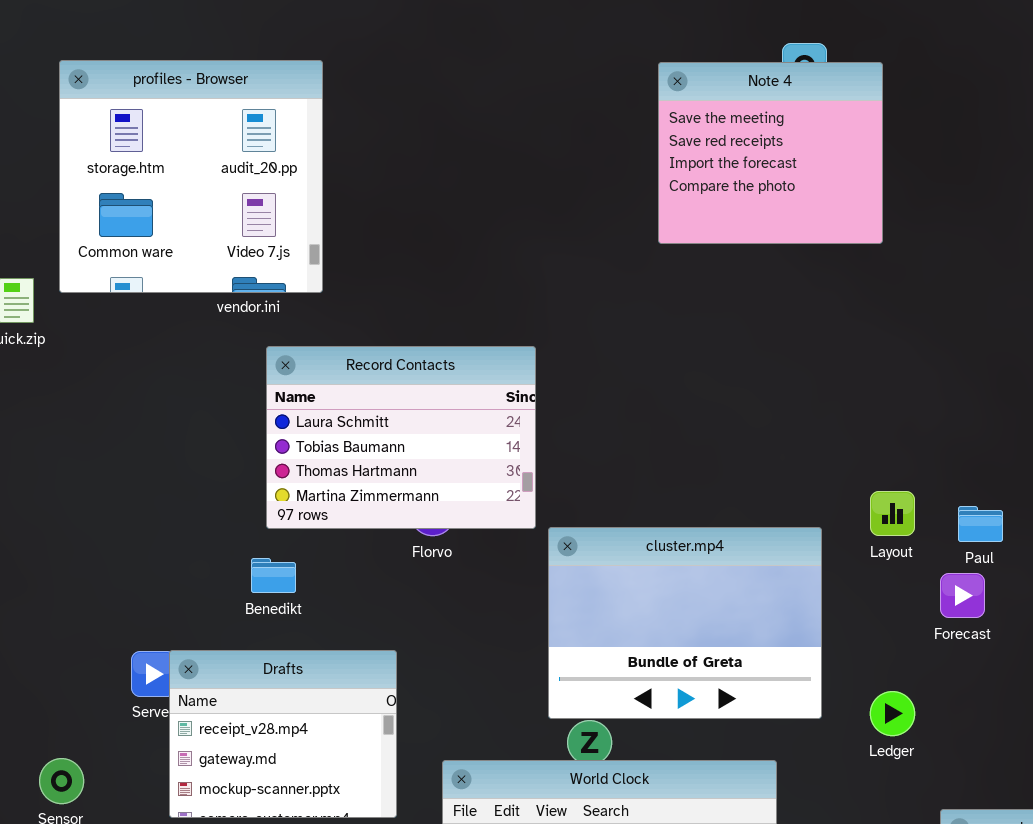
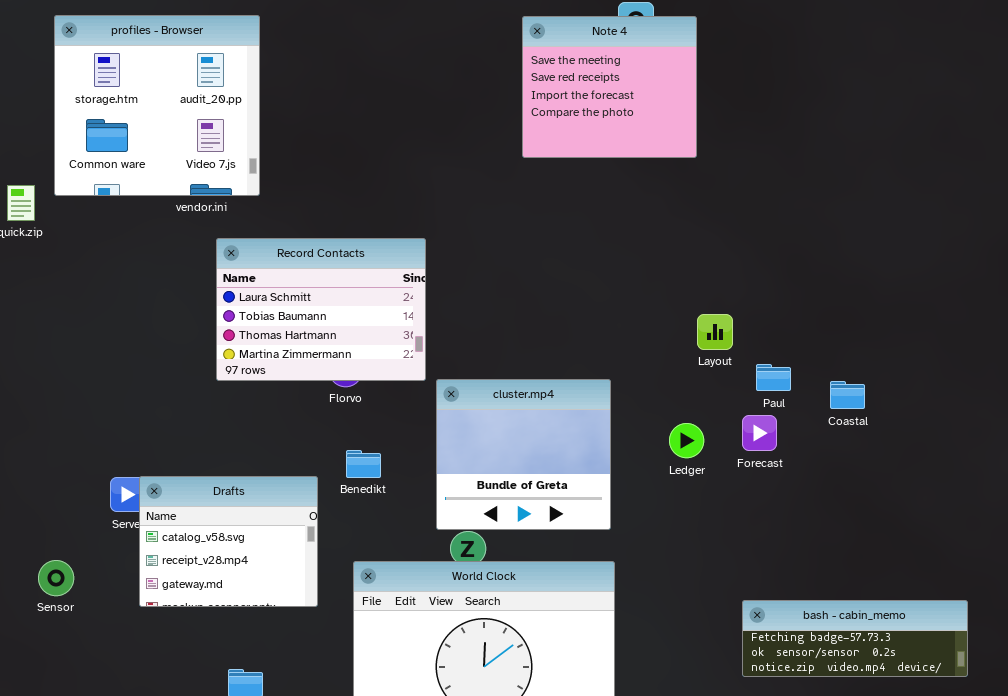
Layout: [870,491,915,536] -> [697,314,733,350], moved
cluster.mp4: [548,527,822,719] -> [436,379,611,530], resized
Benedikt: [251,558,296,593] -> [346,450,381,478], moved
Drafts: [169,650,397,818] -> [139,476,318,607], scrolled up 1 row
Ledger: [870,691,915,736] -> [669,423,704,458], moved

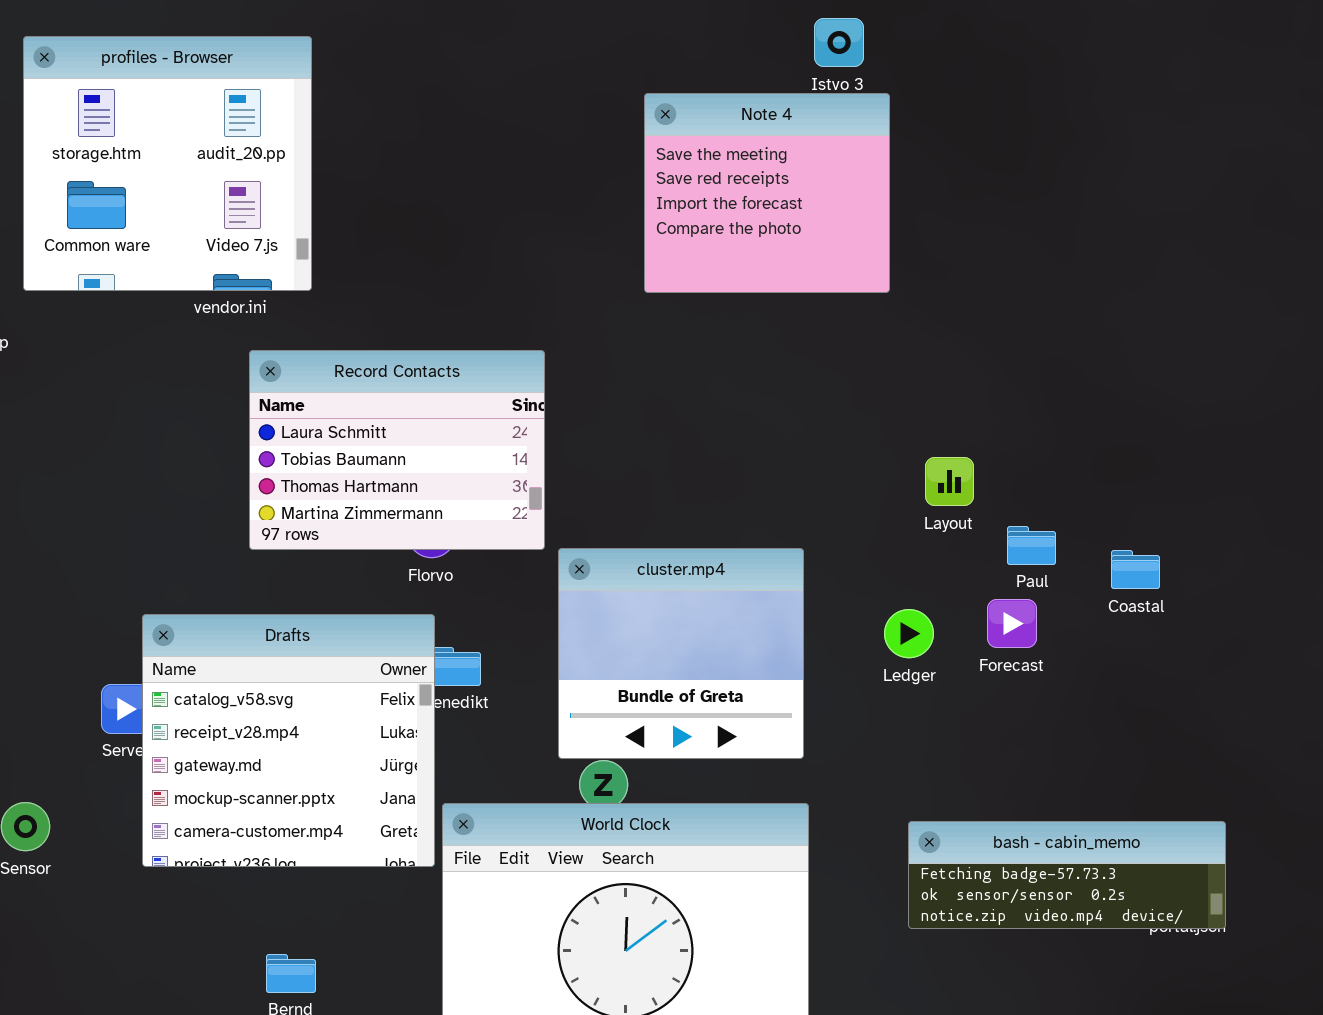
Note 4: [522,16,697,158] -> [644,93,890,293], moved
Drafts: [139,476,318,607] -> [142,614,435,867], resized
bash - cabin_memo: [742,600,968,677] -> [908,821,1226,929], moved

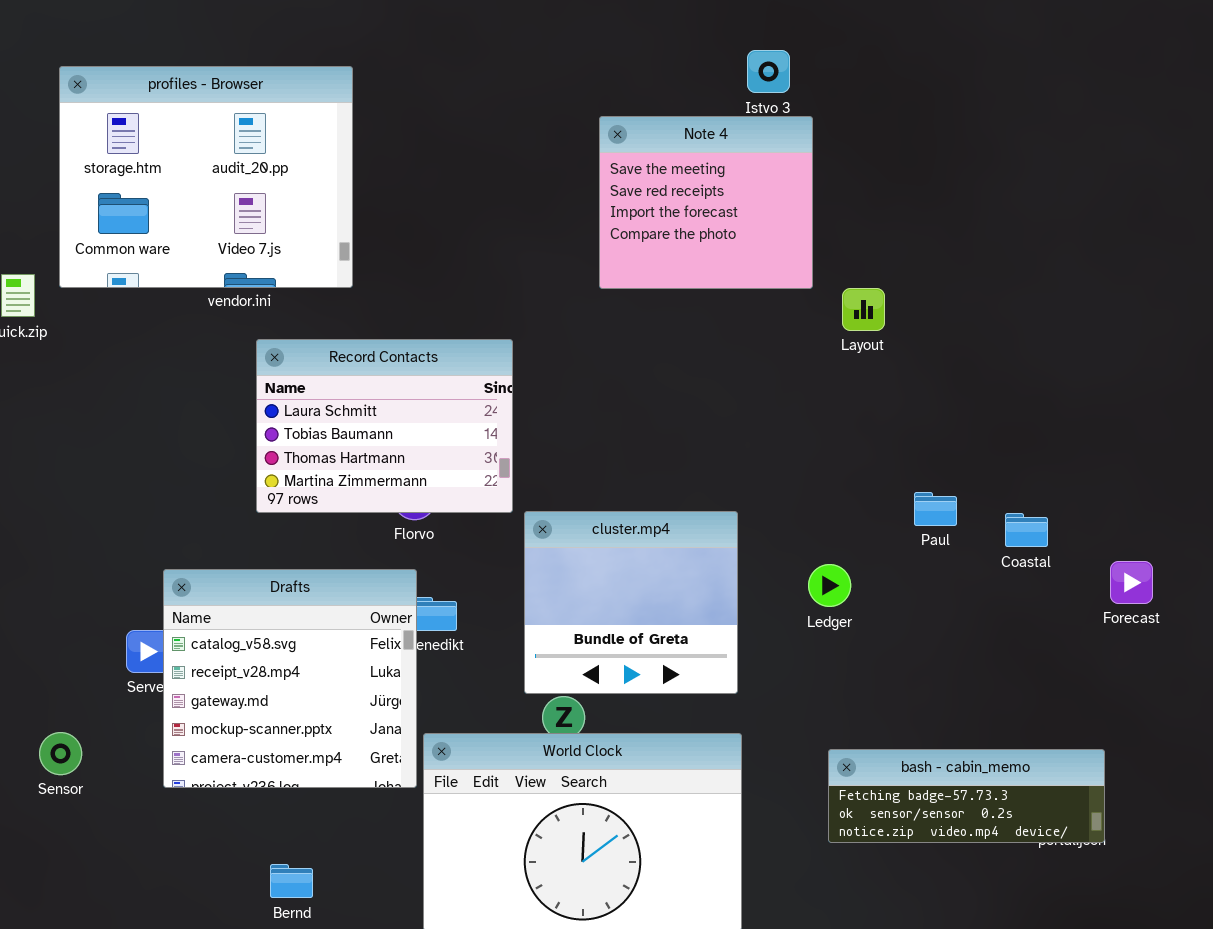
profiles - Browser: [23,36,312,291] -> [59,66,353,288], resized
Layout: [925,457,974,506] -> [842,288,885,331], moved
Forecast: [987,599,1037,648] -> [1110,561,1153,604], moved

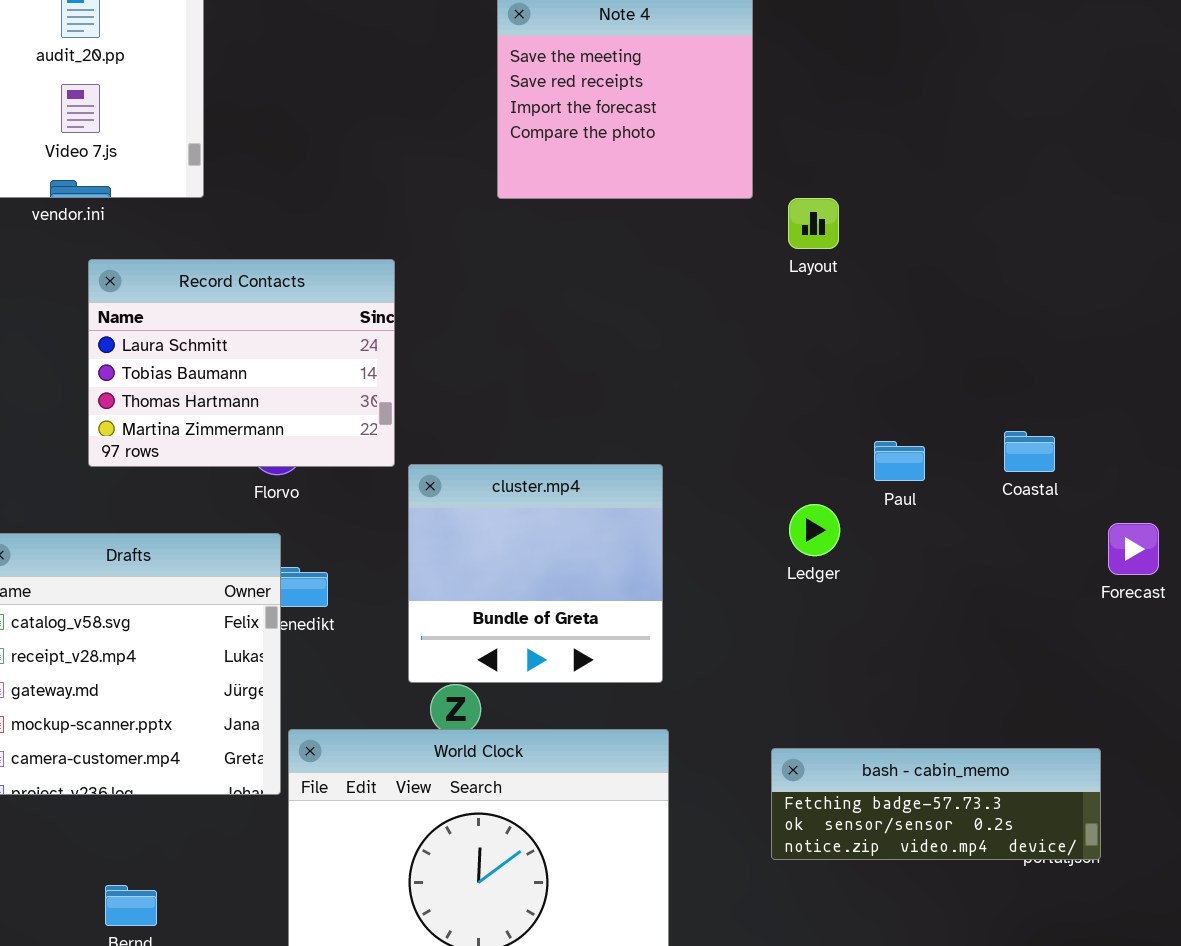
Coastal: [1005,513,1048,547] -> [1004,431,1055,472], moved
Ledger: [808,564,851,607] -> [789,504,840,556], moved

